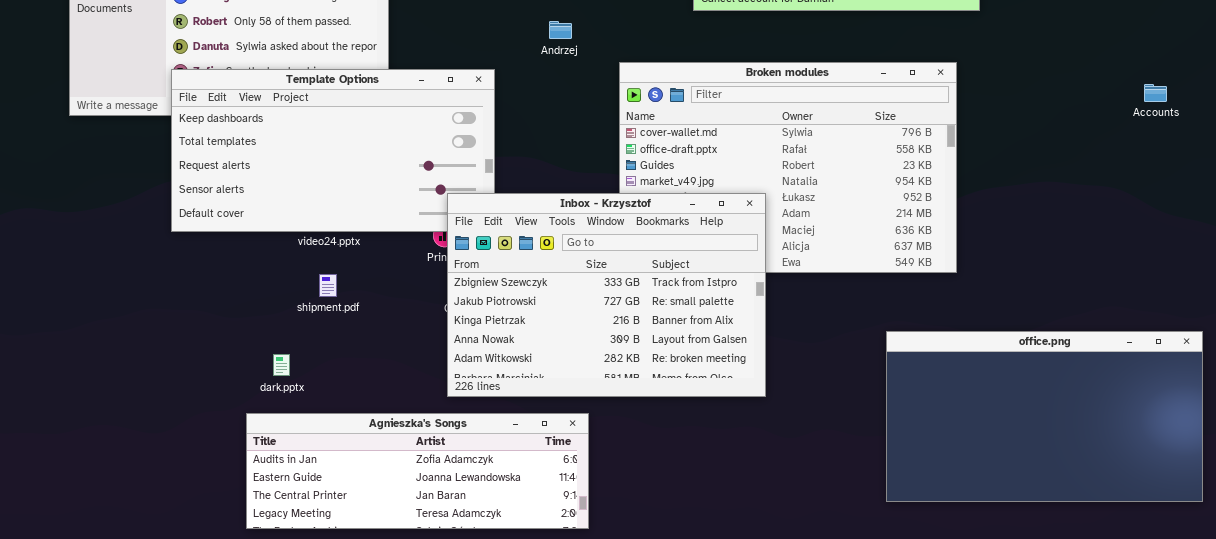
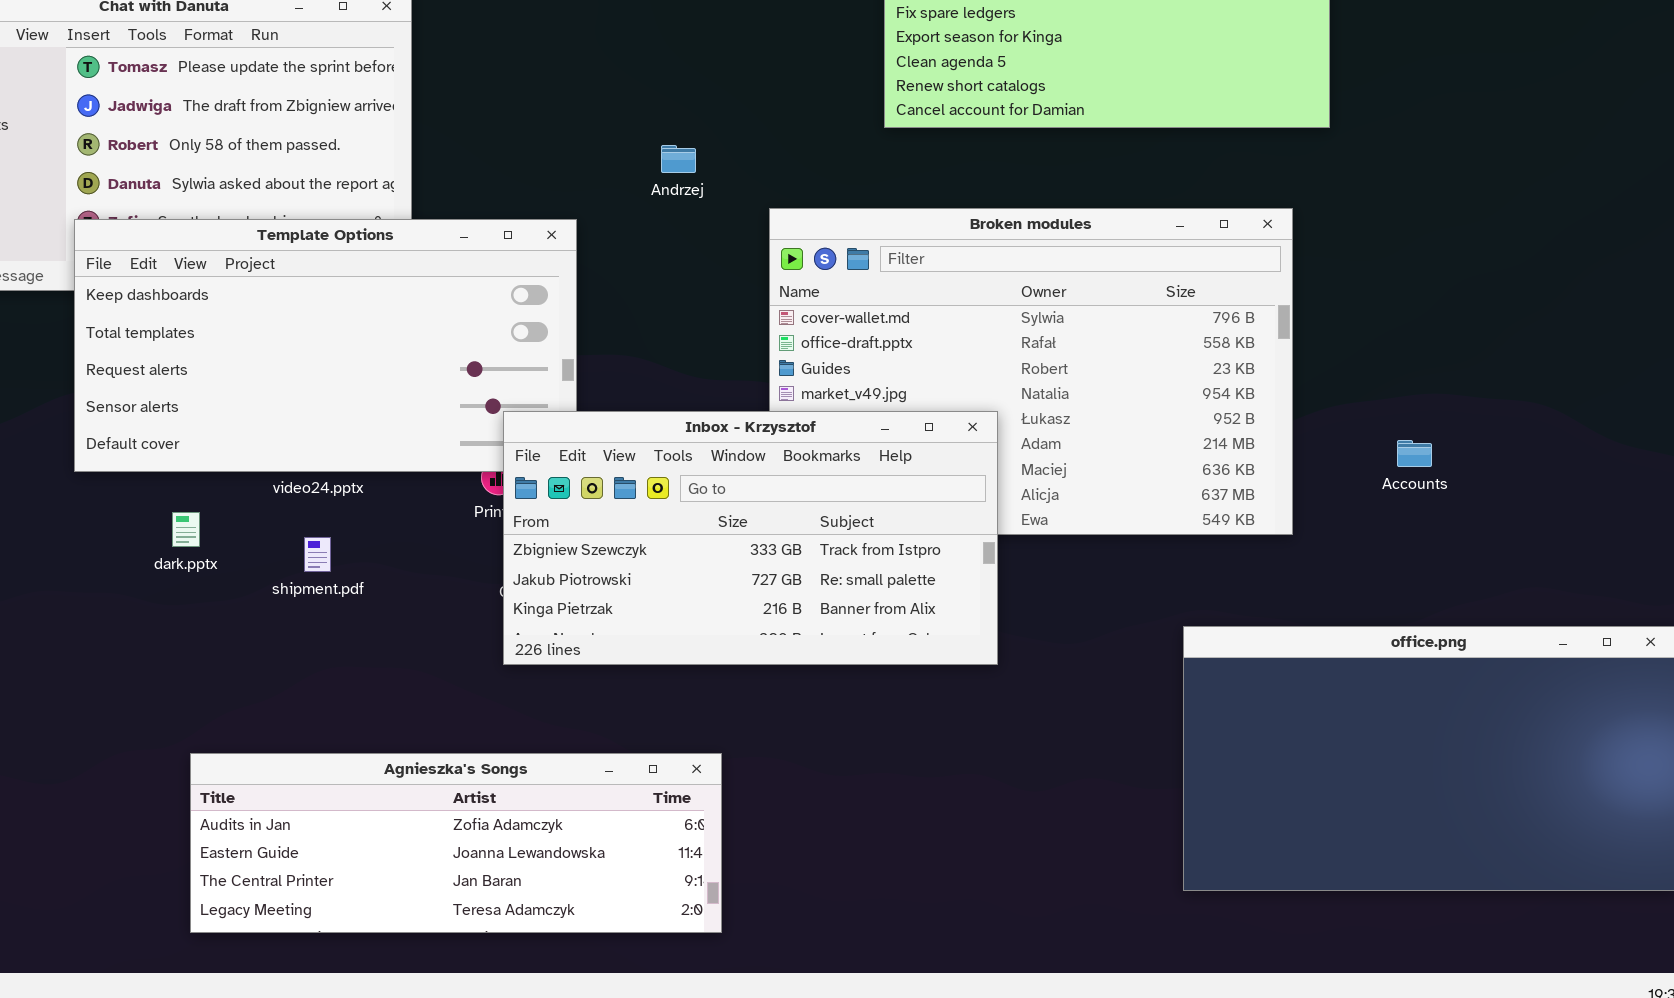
Accounts: [1144,84,1167,102] -> [1397,440,1432,467], moved
Inbox - Krzysztof: [447,193,766,397] -> [503,411,998,665], resized
dark.pptx: [273,354,290,376] -> [172,512,200,547], moved

